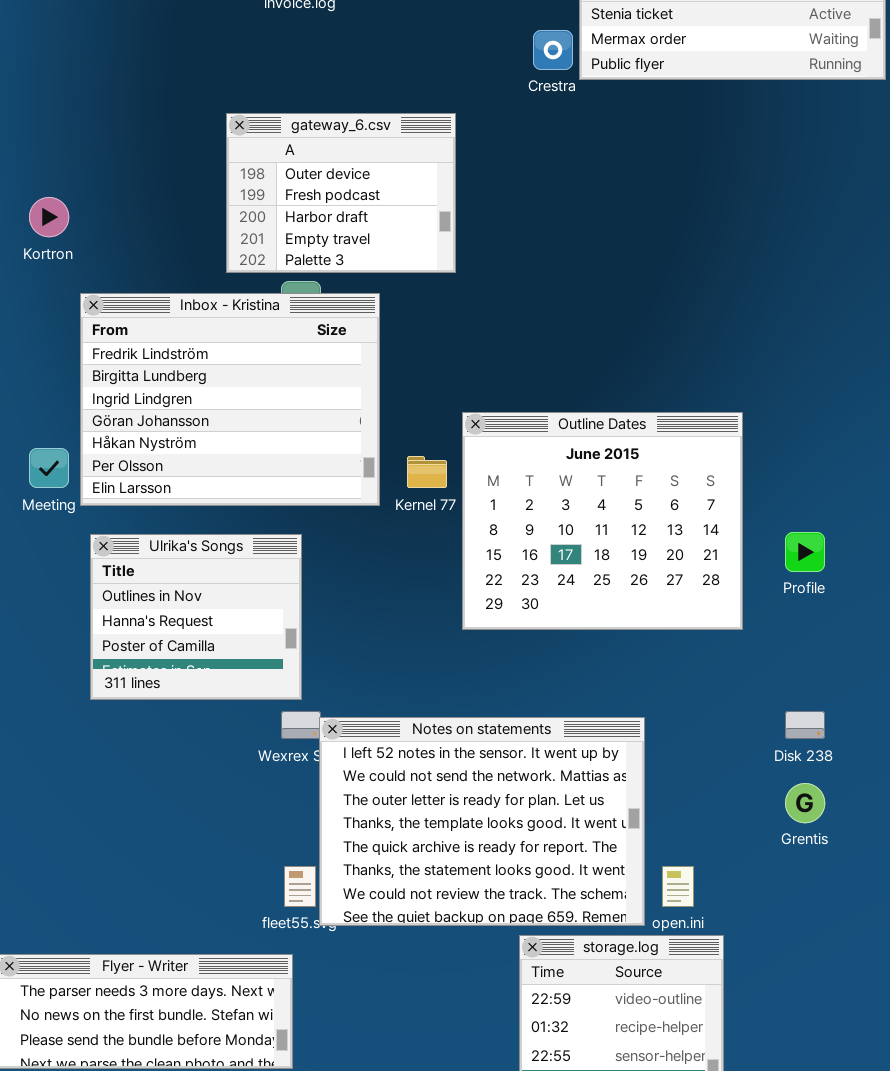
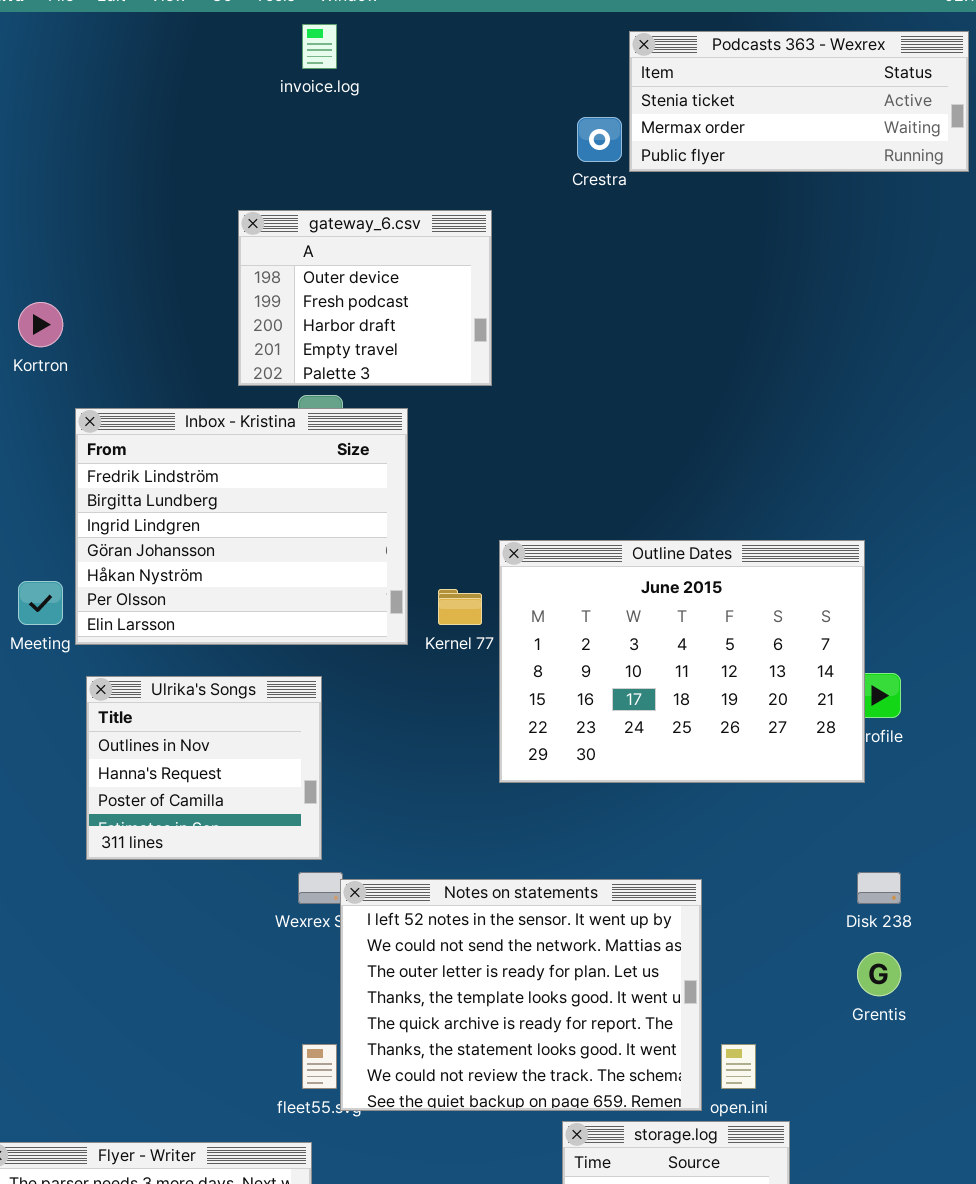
Outline Dates: [462,412,743,630] -> [499,540,865,783], resized

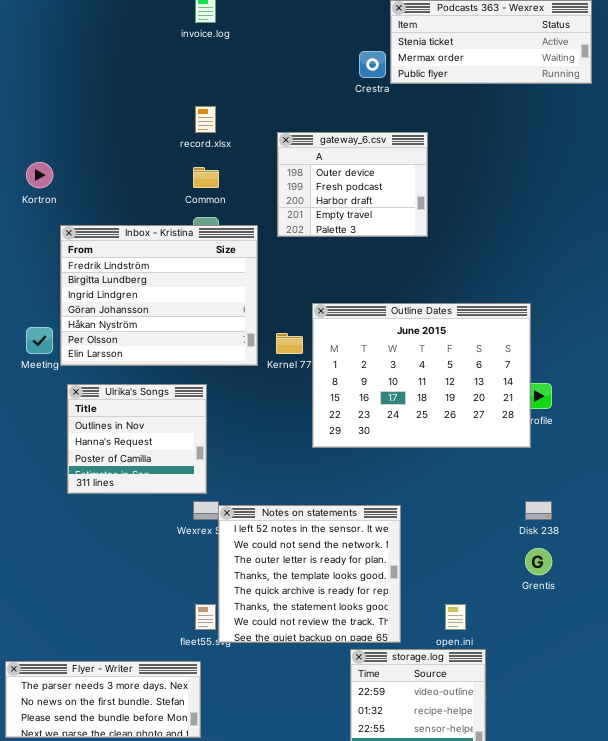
gateway_6.csv: [238,210,492,386] -> [277,132,428,237], moved
Notes on statements: [340,879,702,1111] -> [218,505,401,643], resized

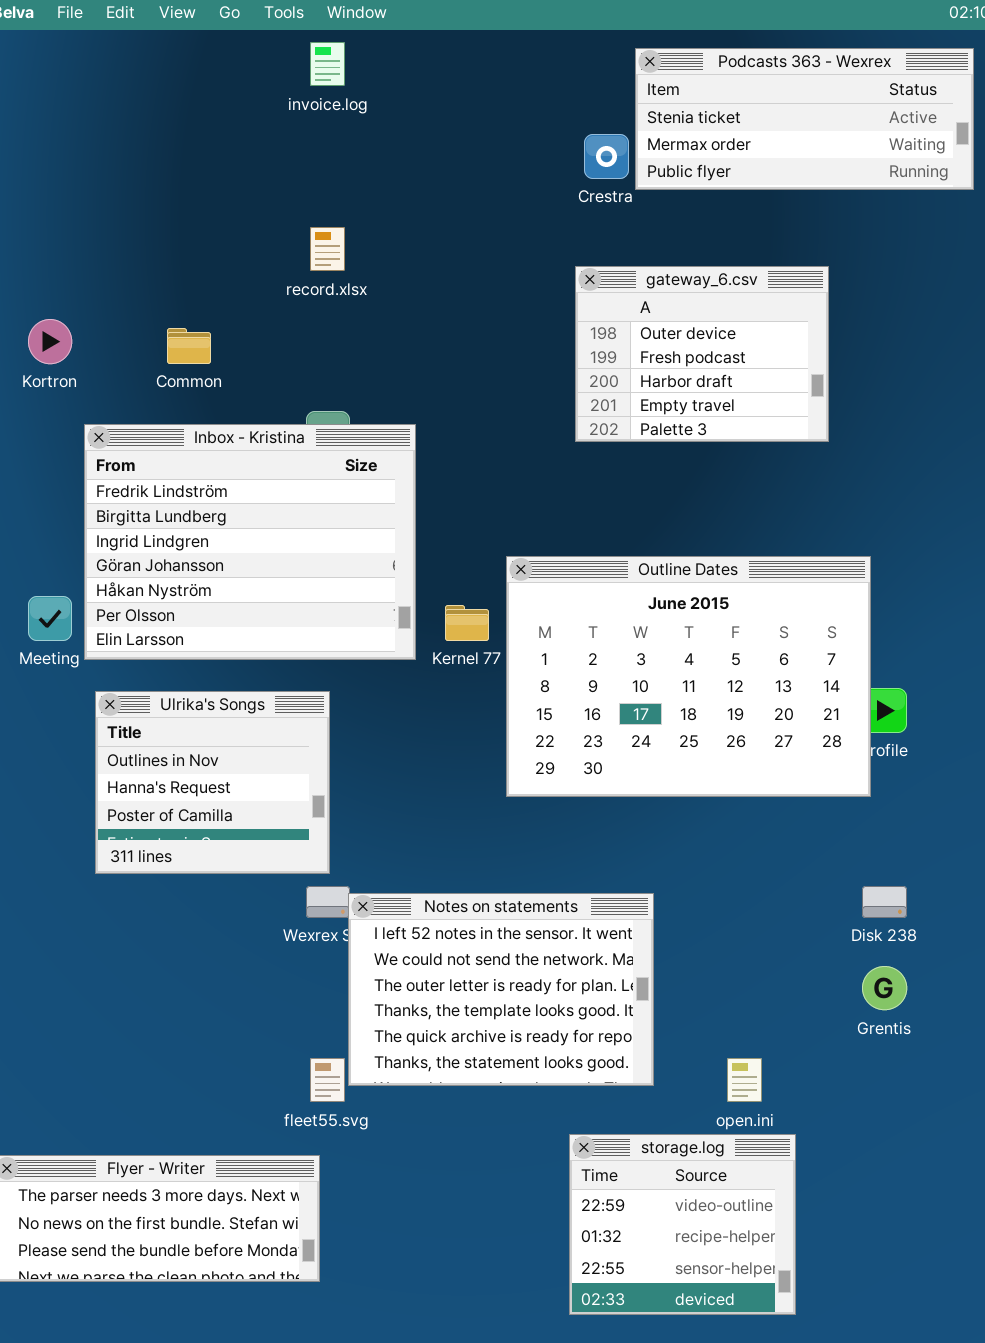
gateway_6.csv: [277,132,428,237] -> [575,266,829,442], moved
Common: [193,167,219,188] -> [167,328,211,364], moved
Notes on statements: [218,505,401,643] -> [348,893,654,1086], resized

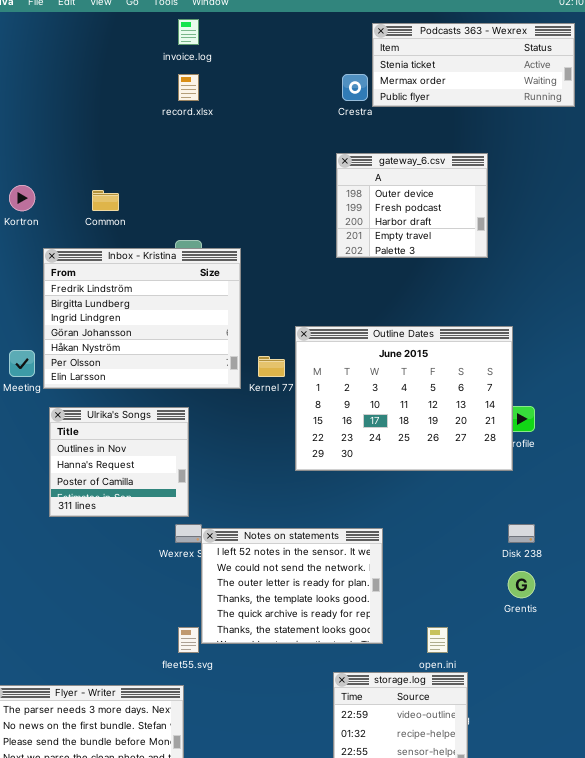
record.xlsx: [310,227,345,271] -> [178,74,199,101], moved

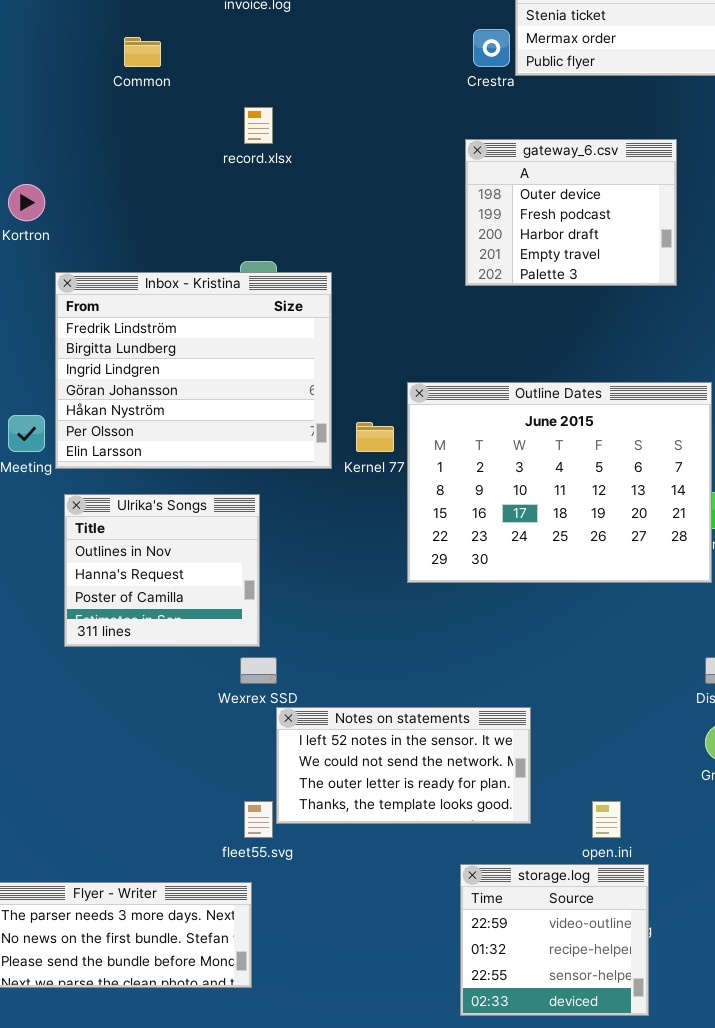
record.xlsx: [178,74,199,101] -> [244,107,273,144], moved
Common: [92,190,119,211] -> [124,37,161,67], moved
Notes on statements: [201,528,383,644] -> [276,707,531,824], resized

